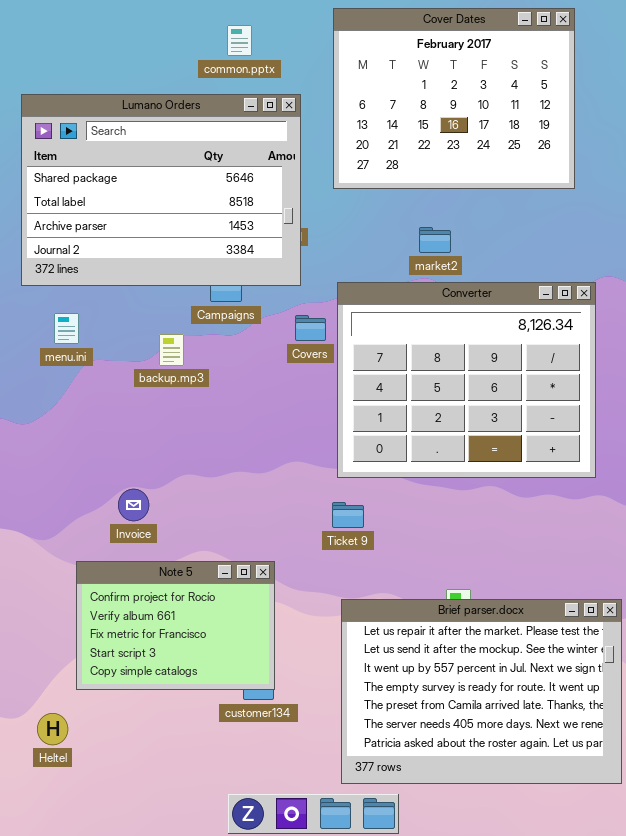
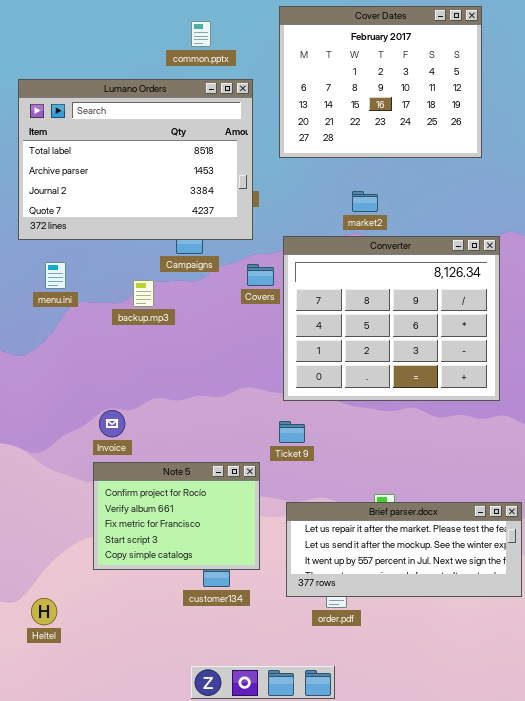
Lumano Orders: [21,94,301,286] -> [18,79,253,240], scrolled down 1 row
Note 5: [76,561,275,690] -> [93,462,260,570], moved
Brief parser.docx: [341,599,622,784] -> [286,502,522,597], resized

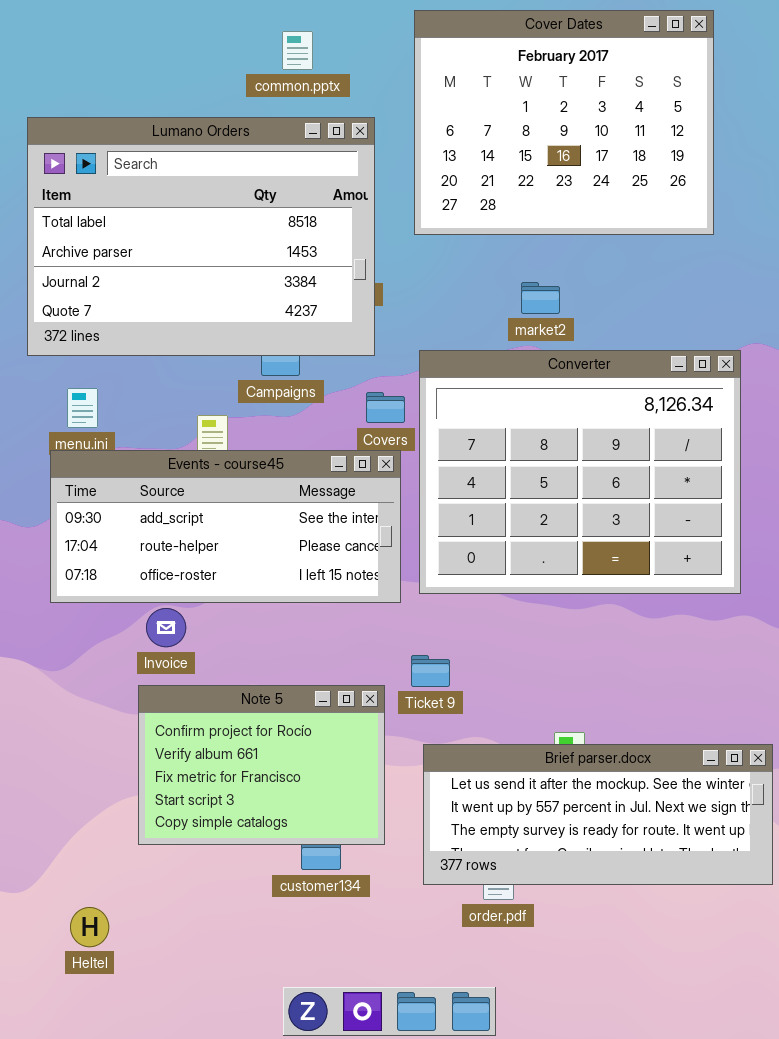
Events - course45: none -> [50,450,401,603], opened
Ticket 9: [279,421,305,443] -> [411,655,450,687], moved
Brief parser.docx: [286,502,522,597] -> [423,744,773,885], scrolled down 1 row
Heltel: [31,598,57,625] -> [70,907,109,947], moved

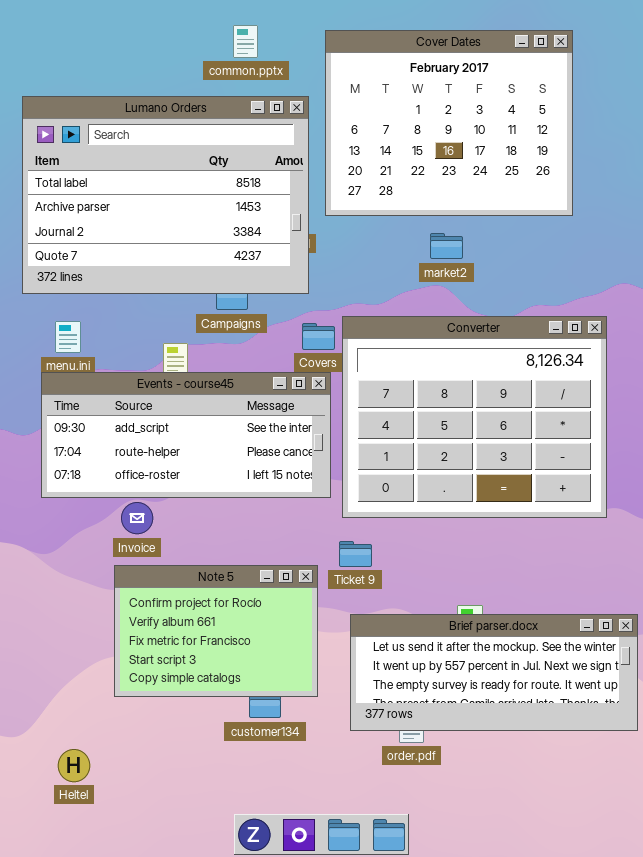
Cover Dates: [414,10,714,235] -> [325,30,573,216], moved
Converter: [419,350,741,594] -> [342,316,607,518], moved

